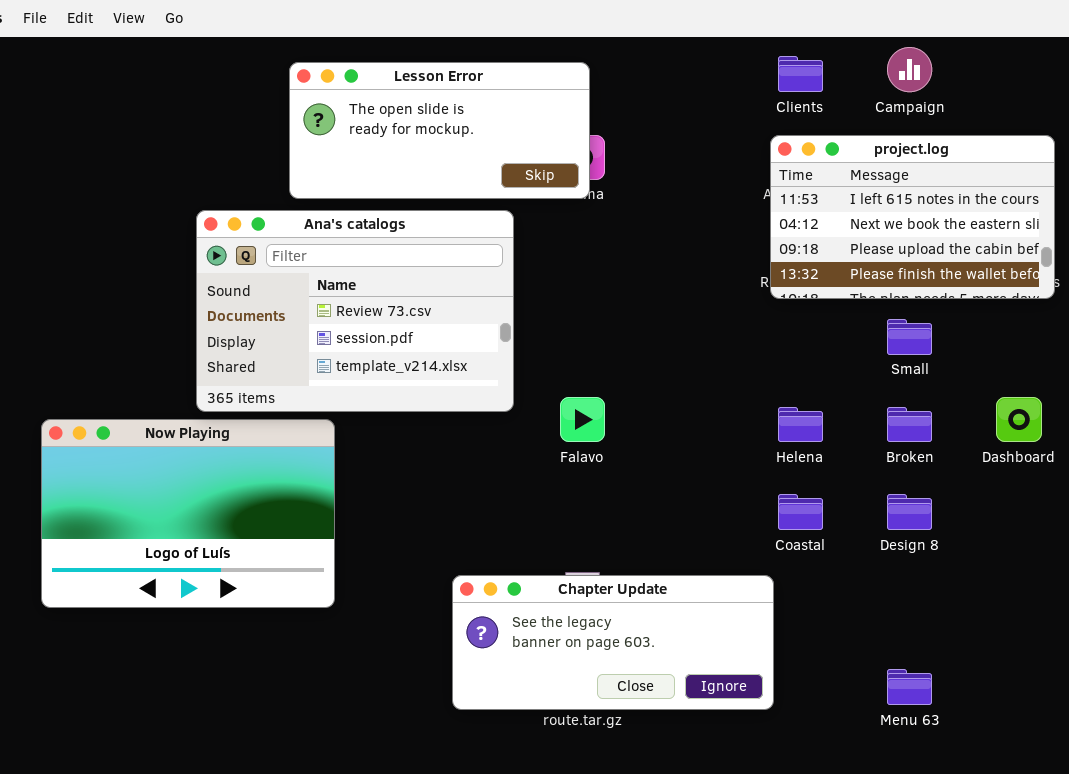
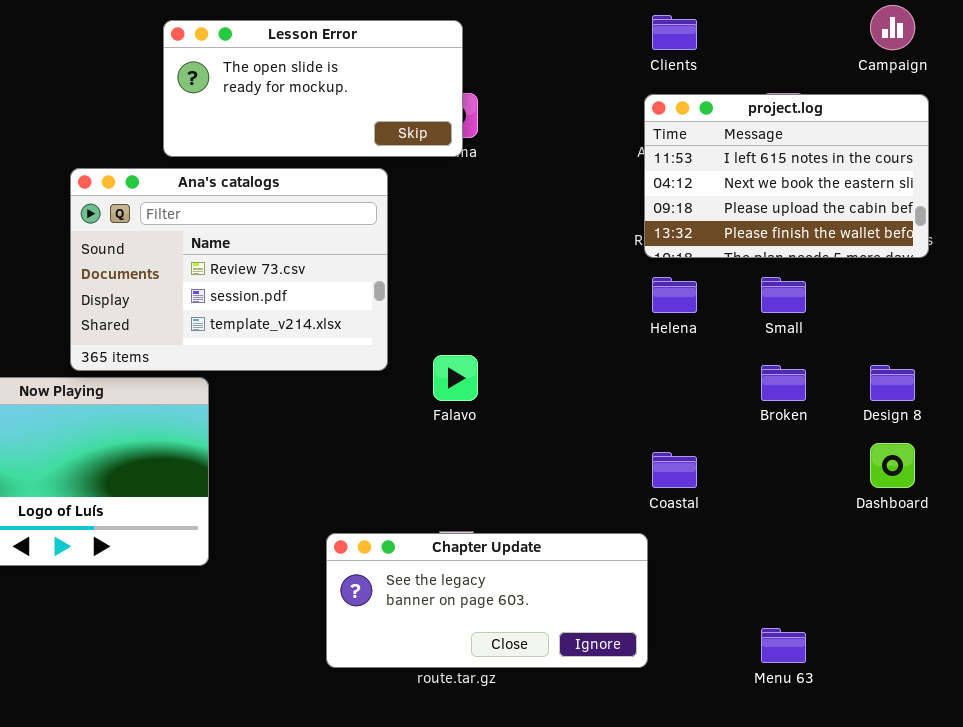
Campaign: [887,47,932,92] -> [870,5,915,50], moved
Dashboard: [996,397,1042,442] -> [870,443,915,488], moved
Helena: [778,407,823,442] -> [652,277,697,313], moved
Design 8: [887,494,932,530] -> [870,365,915,401], moved

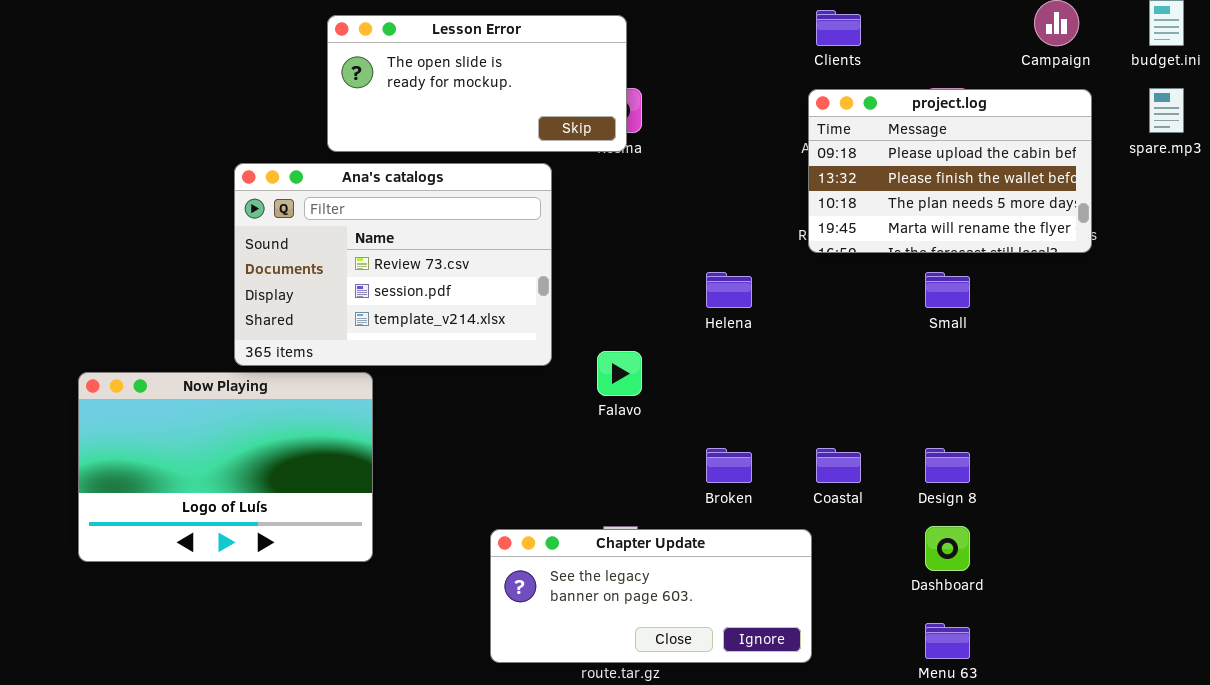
project.log: [644,94,929,258] -> [808,89,1092,253], scrolled down 2 rows
Helena: [652,277,697,313] -> [706,272,752,308], moved
Broken: [761,365,806,401] -> [706,448,752,483], moved
Design 8: [870,365,915,401] -> [925,448,970,483], moved
Dashboard: [870,443,915,488] -> [925,526,970,571], moved

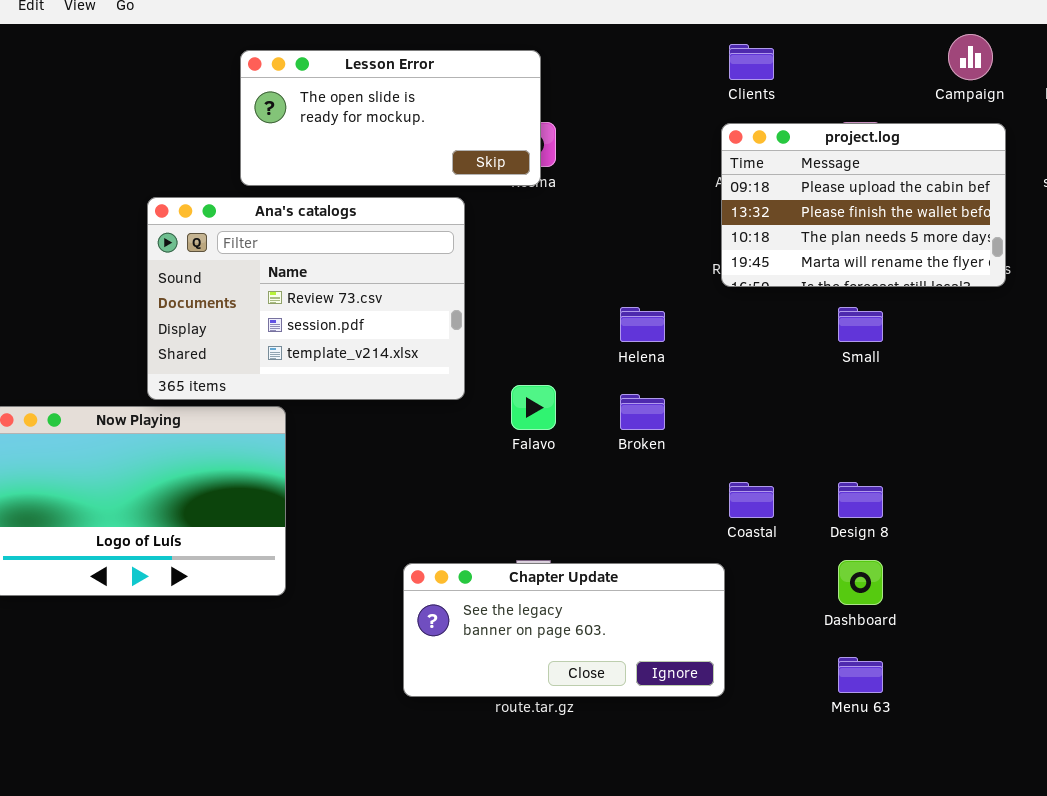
Broken: [706,448,752,483] -> [620,394,665,430], moved

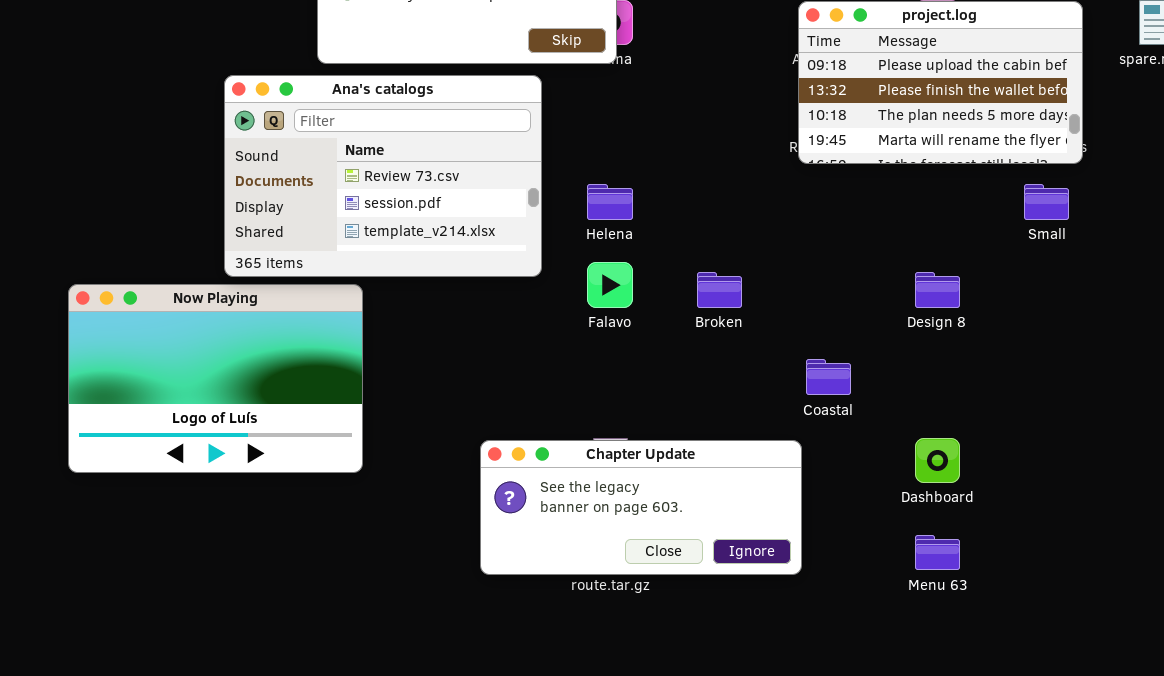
Helena: [620,307,665,342] -> [587,184,633,220], moved
Small: [838,307,883,342] -> [1024,184,1069,220], moved
Design 8: [838,482,883,518] -> [915,272,960,308], moved

